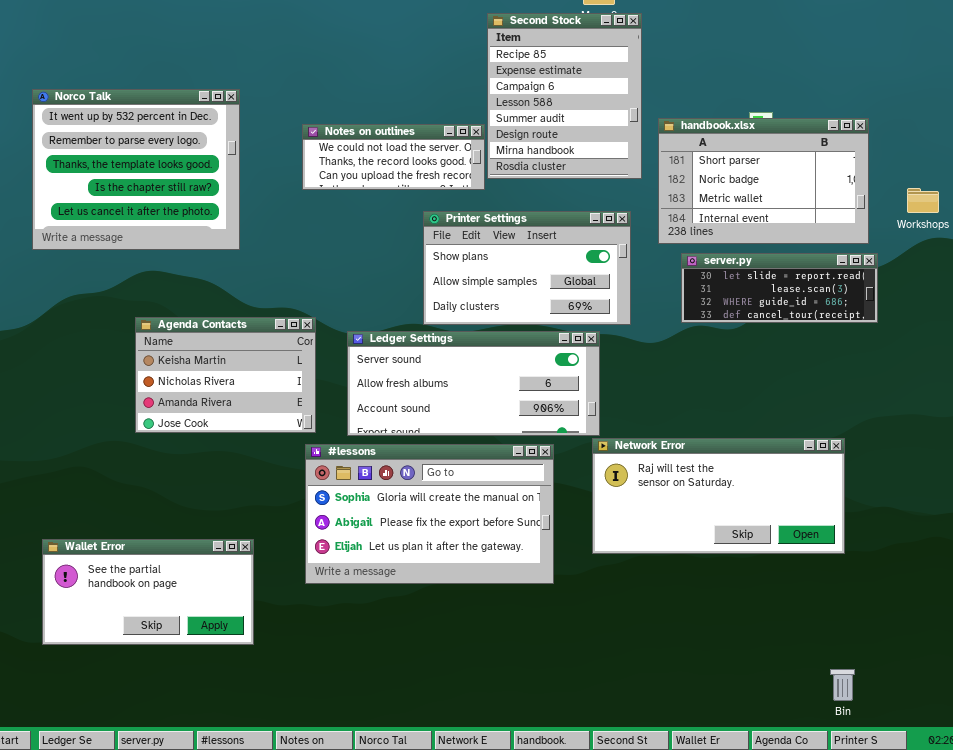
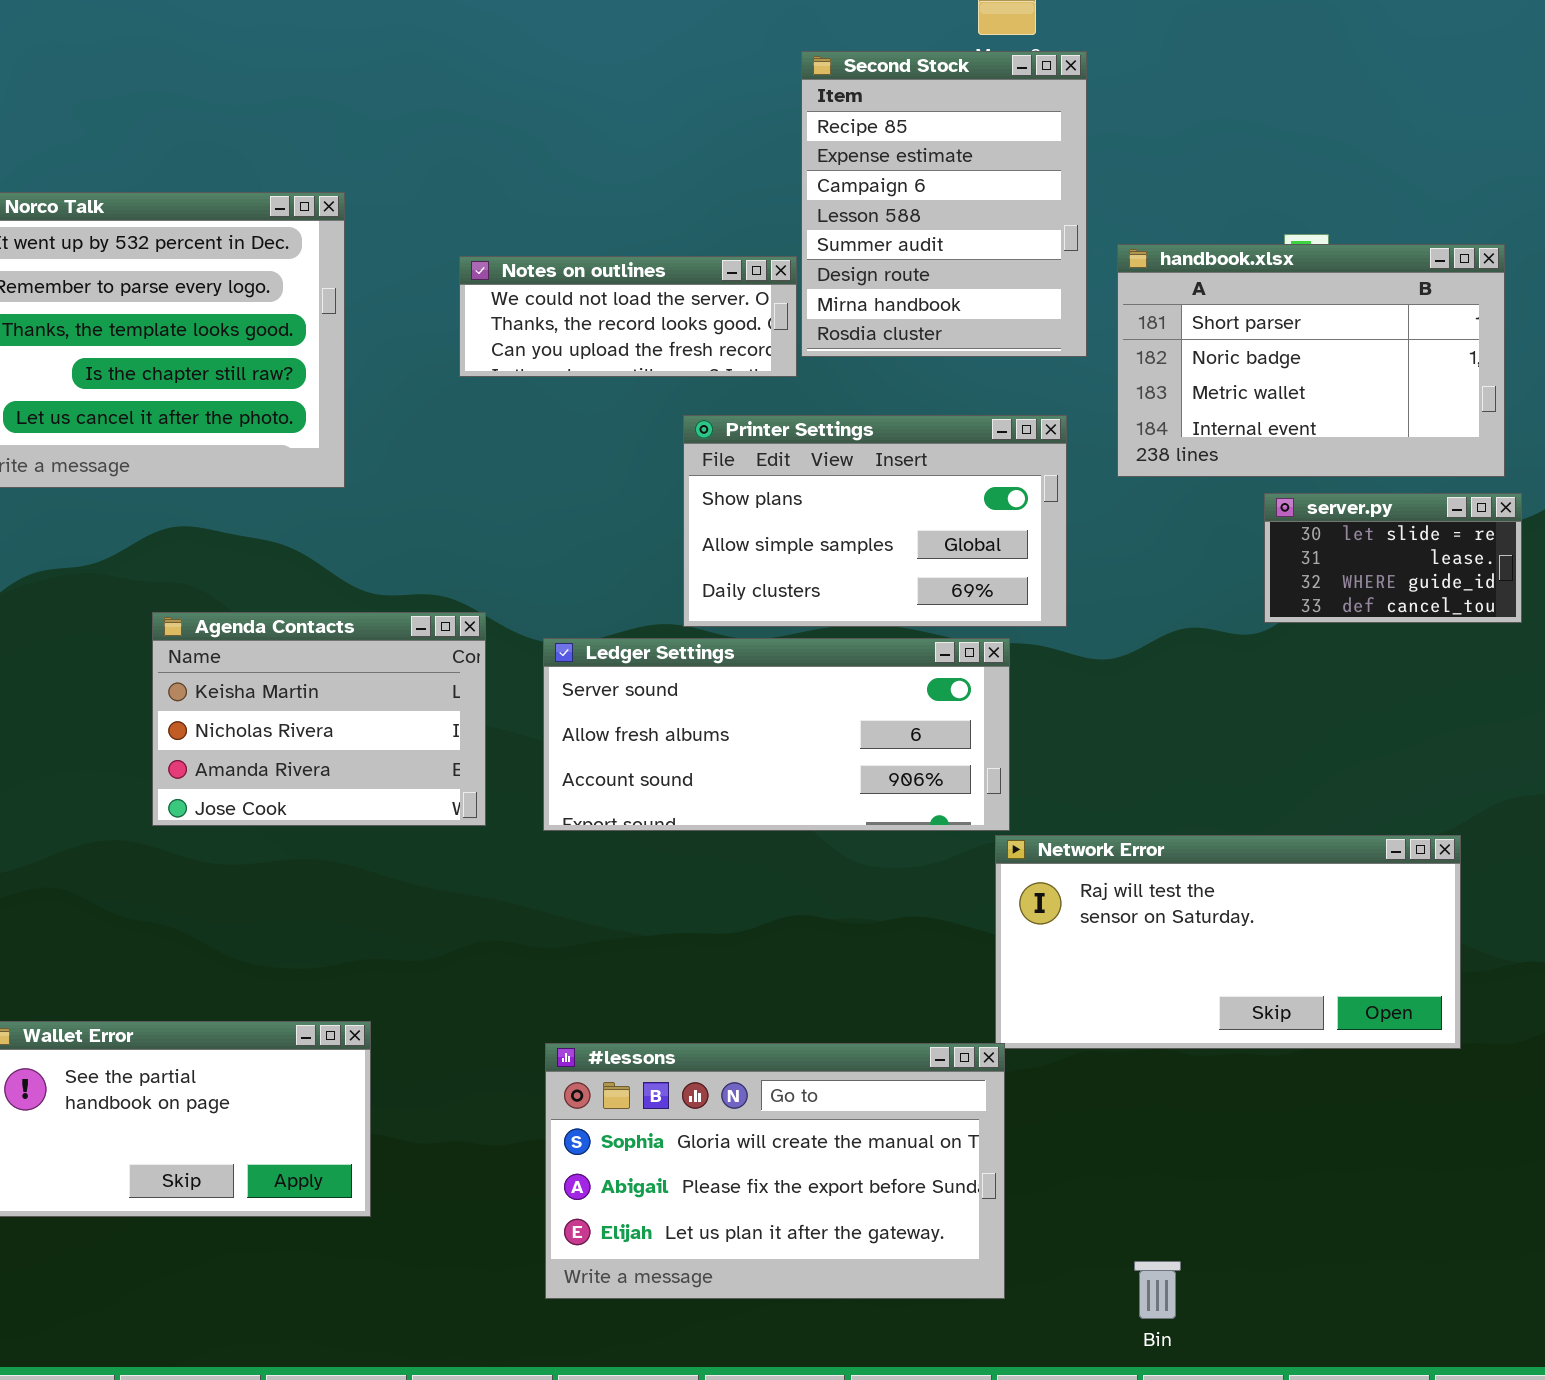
server.py: [681,253,878,323] -> [1264,493,1522,623], resized
#lessons: [305,444,554,584] -> [545,1043,1005,1299], moved
Bin: [830,669,855,701] -> [1134,1261,1181,1319], moved

